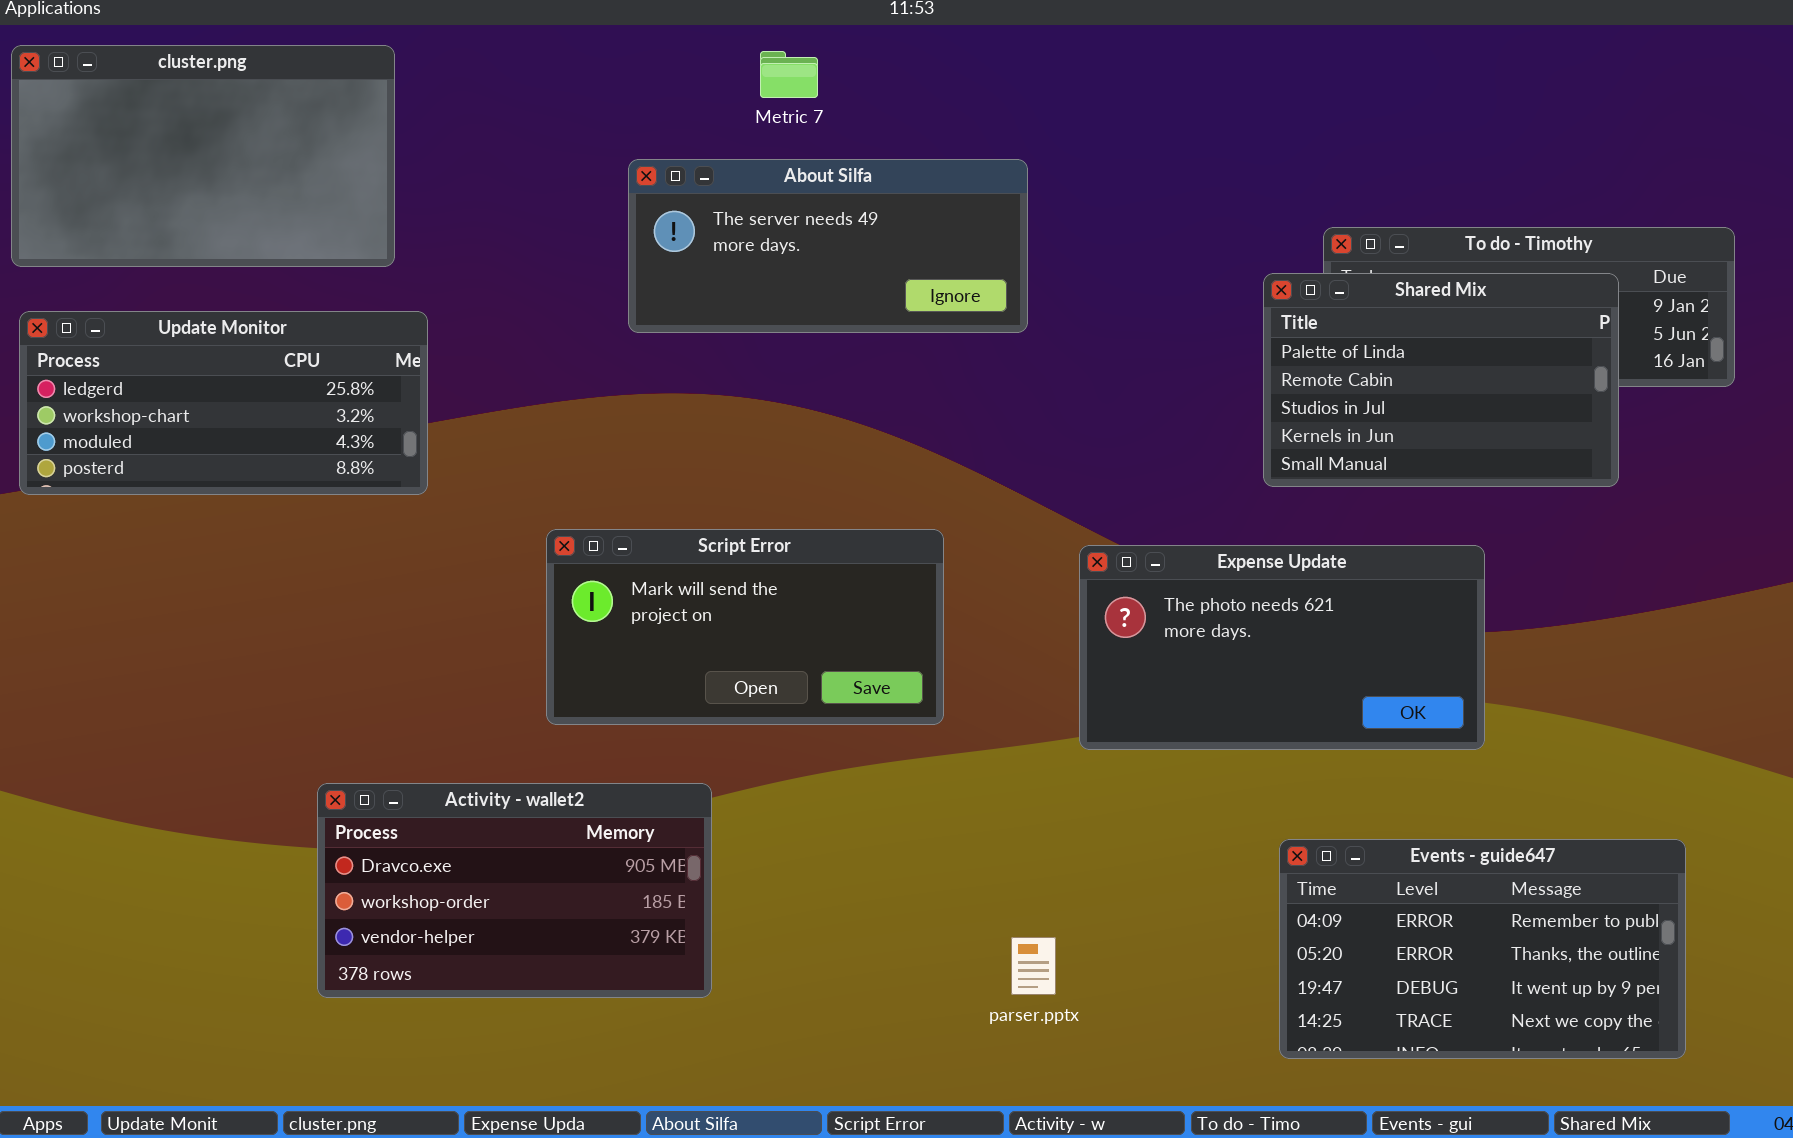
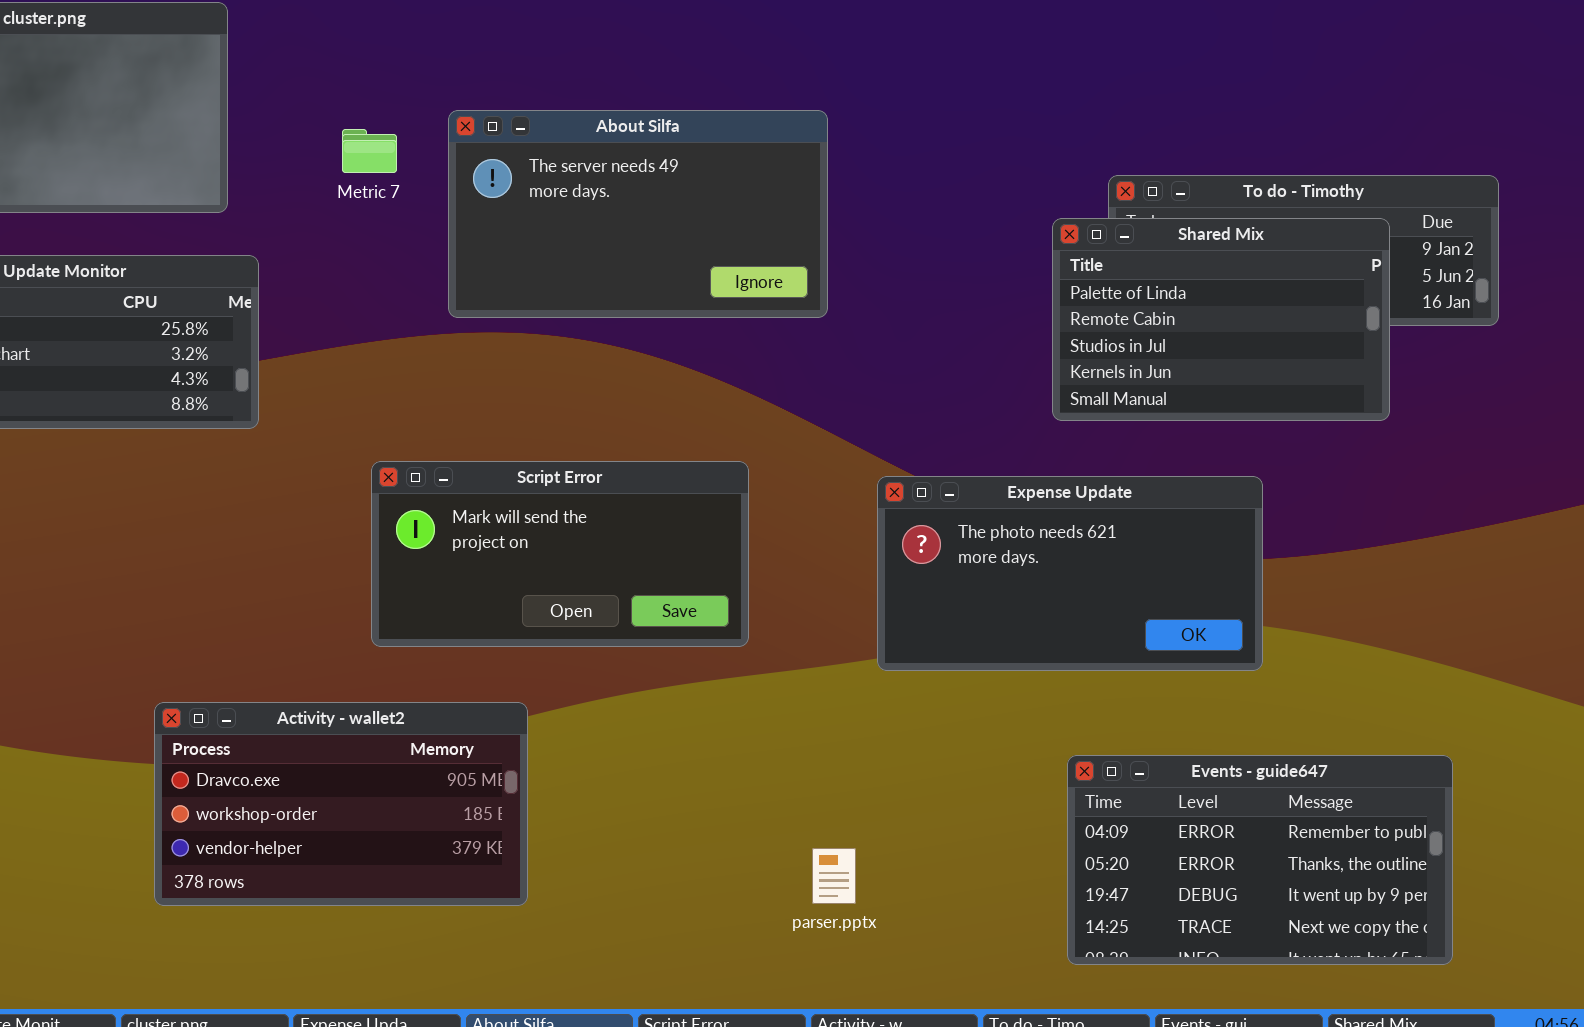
Metric 7: [760,51,818,98] -> [342,129,397,173], moved
About Silfa: [628,159,1028,333] -> [448,110,828,318], resized

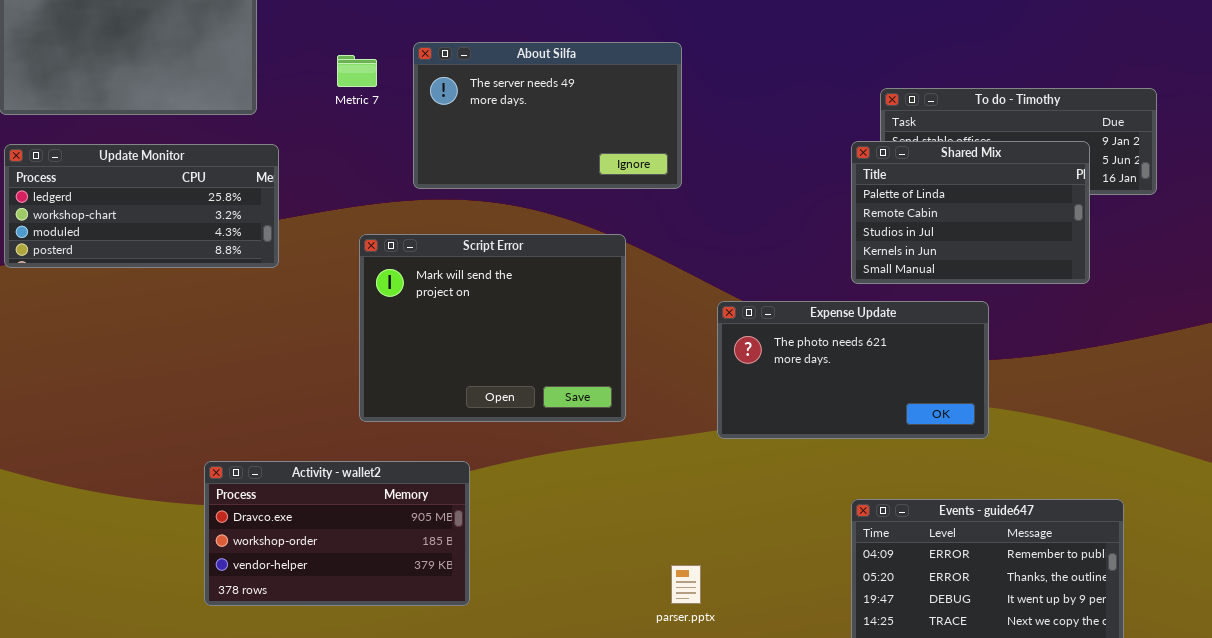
Shared Mix: [1052,218,1390,421] -> [851,141,1090,284], moved
Script Error: [371,461,749,647] -> [359,234,626,422], resized

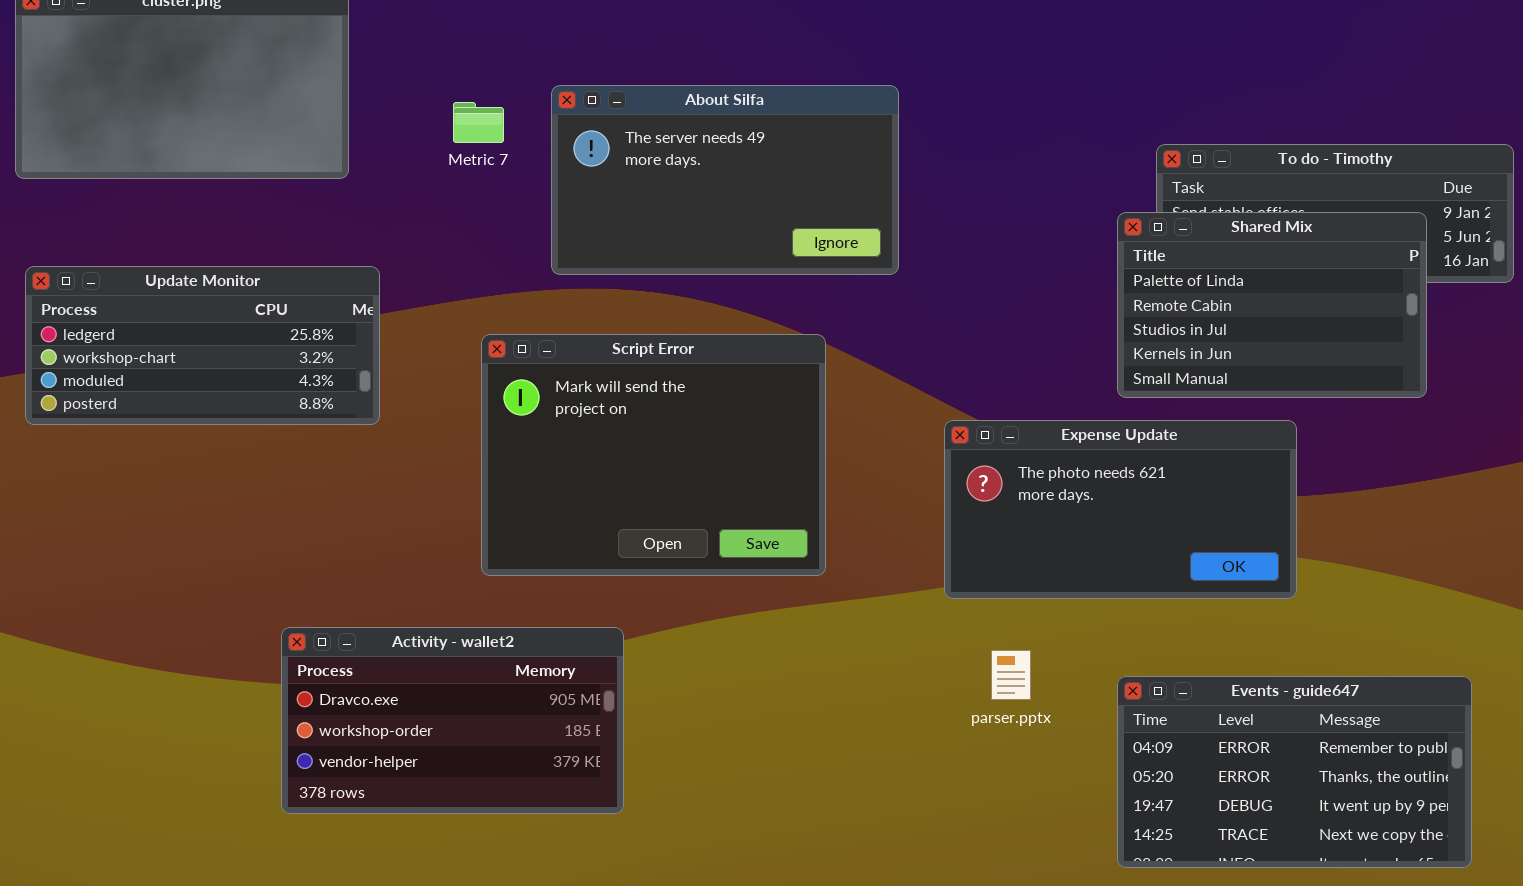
Update Monitor: [4,144,279,268] -> [25,266,380,425], moved
parser.pptx: [671,565,701,604] -> [991,650,1031,700], moved

